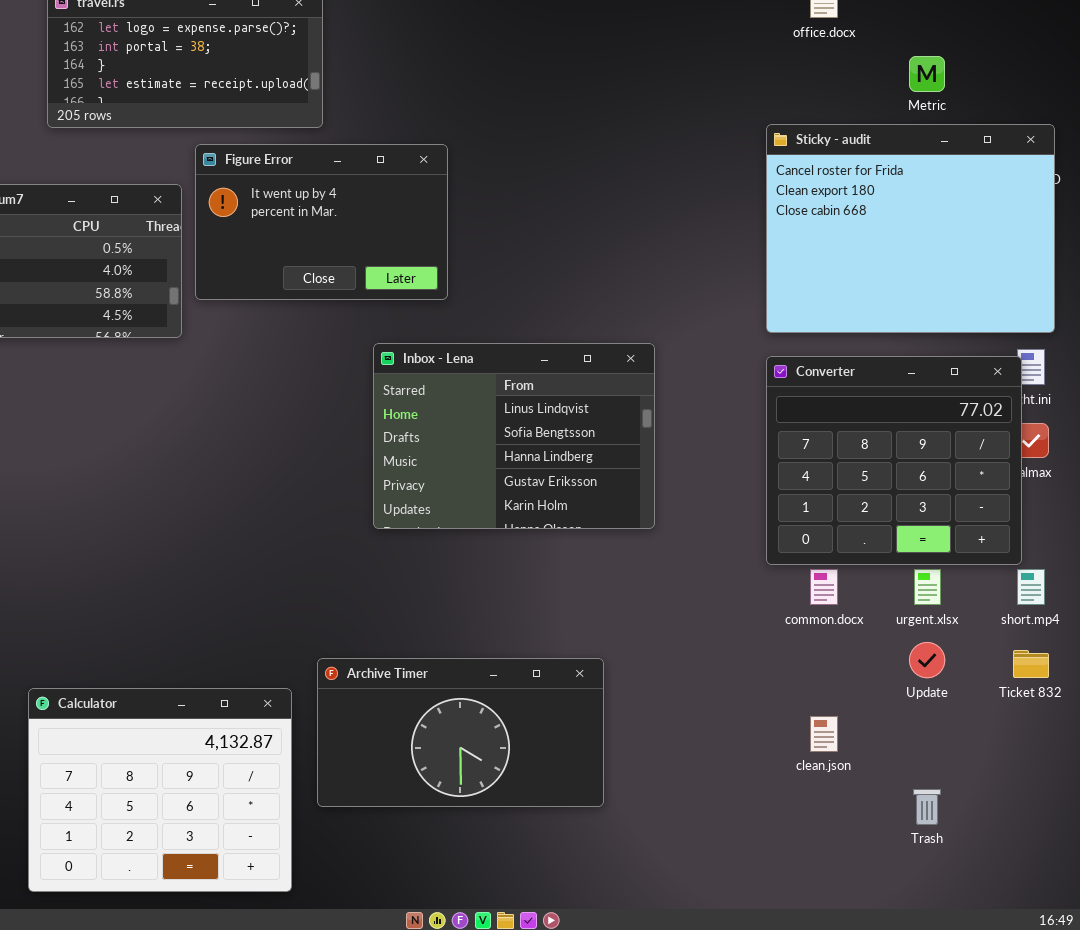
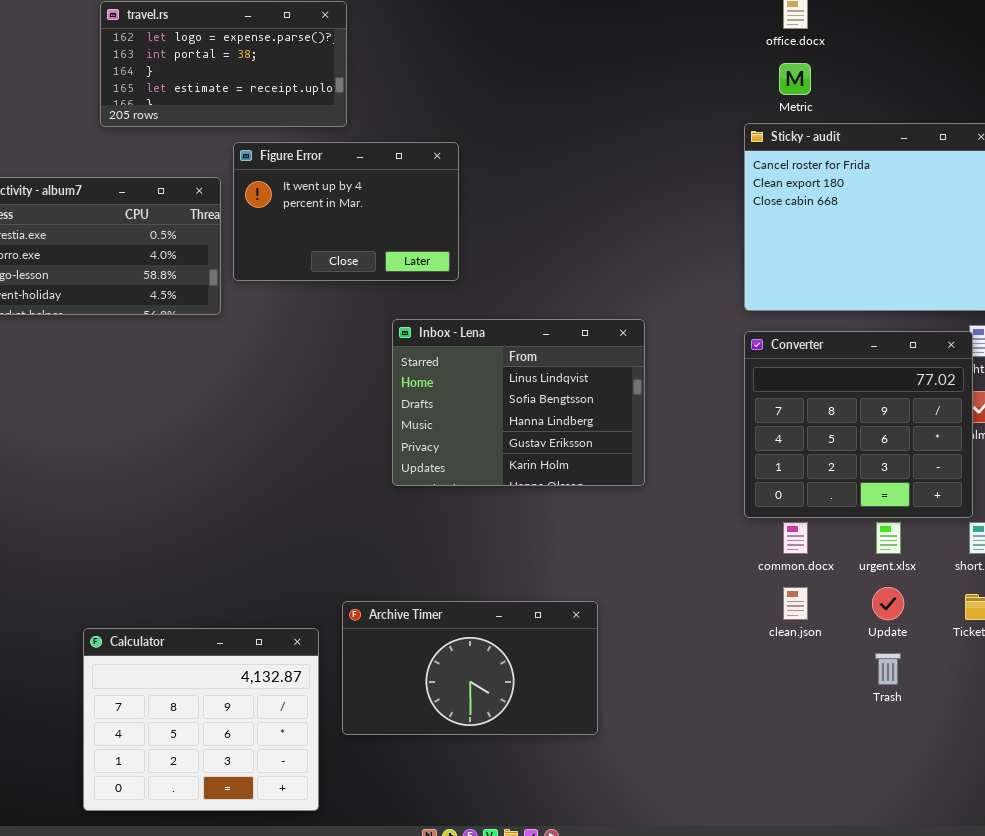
Metric: [909,56,945,92] -> [779,63,811,95], moved
clean.json: [810,716,838,752] -> [783,587,808,620], moved
Trash: [913,789,941,825] -> [875,653,901,685], moved

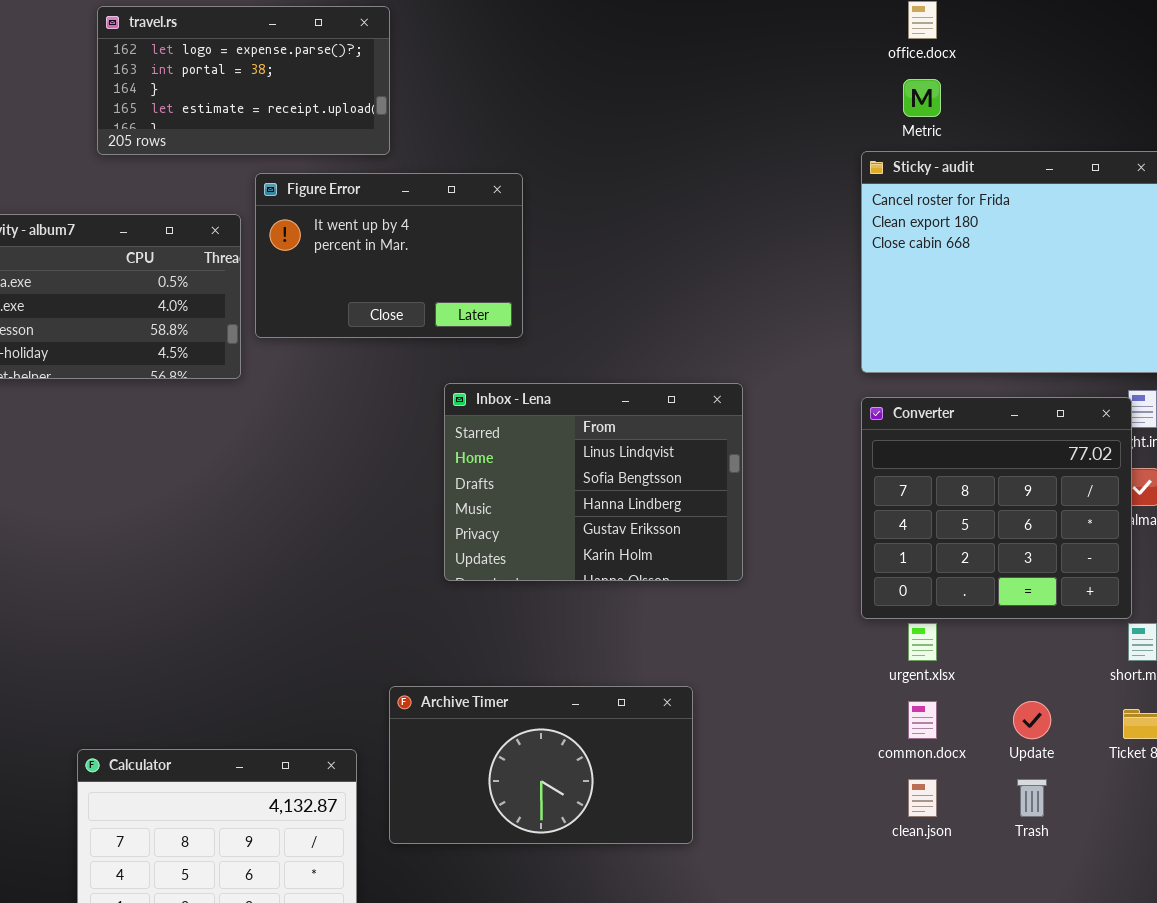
common.docx: [783,522,808,554] -> [908,701,937,739], moved
urgent.xlsx: [876,522,901,554] -> [908,623,937,661], moved
clean.json: [783,587,808,620] -> [908,779,937,817], moved
Archive Timer: [342,601,598,735] -> [389,686,693,844], moved

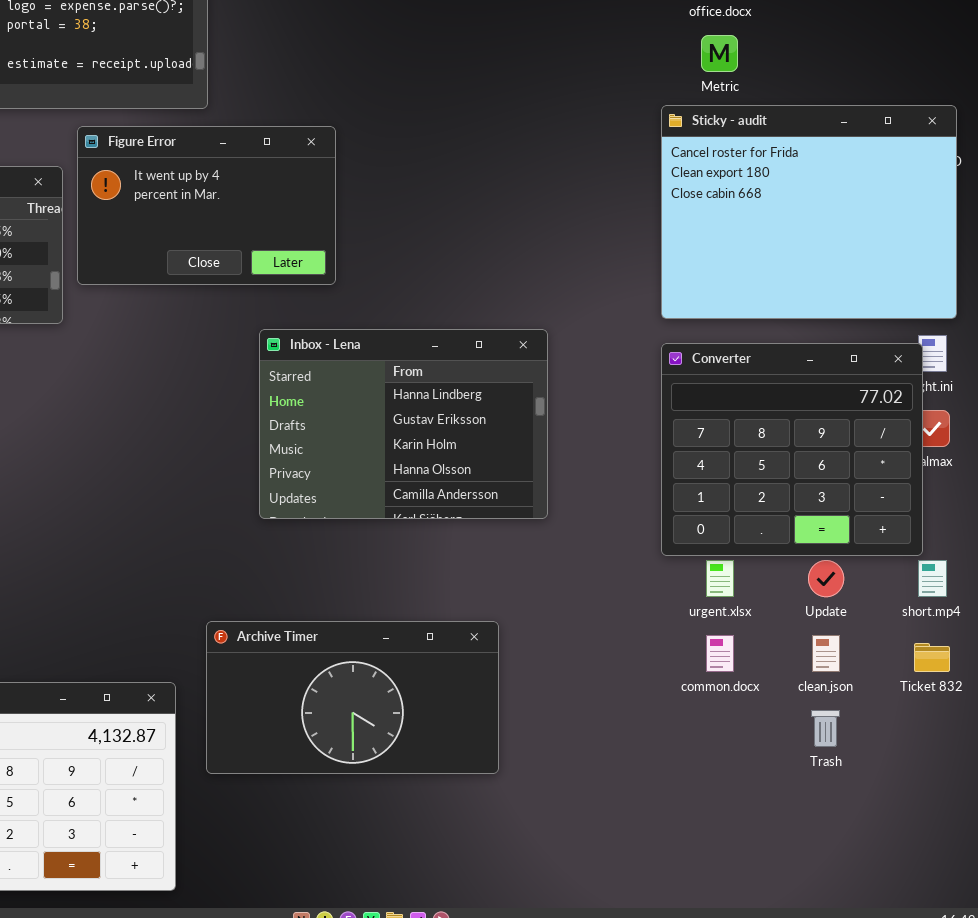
Inbox - Lena: [444,383,743,581] -> [259,329,548,519], scrolled down 2 rows
Update: [1013,701,1051,739] -> [808,560,844,597], moved
clean.json: [908,779,937,817] -> [812,635,840,672], moved

